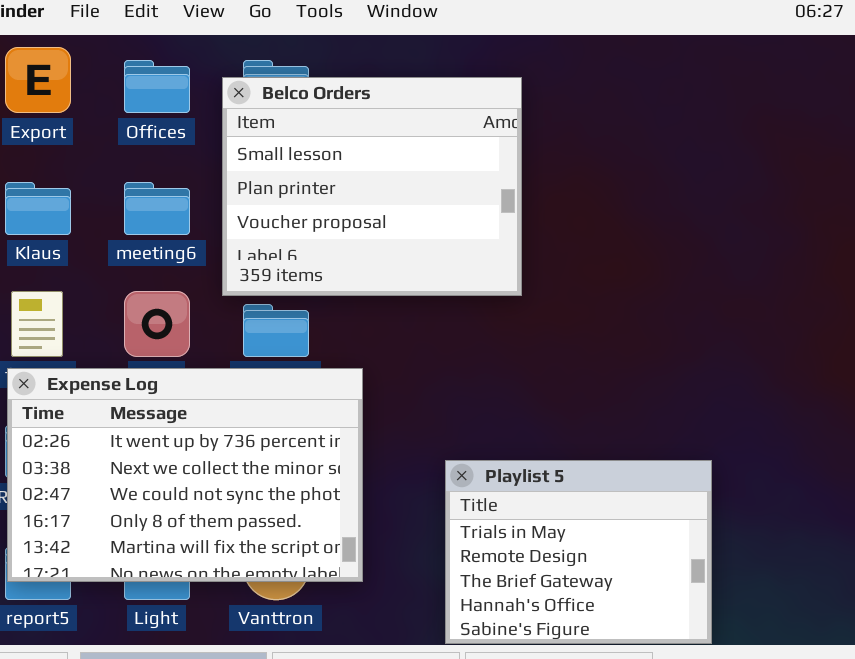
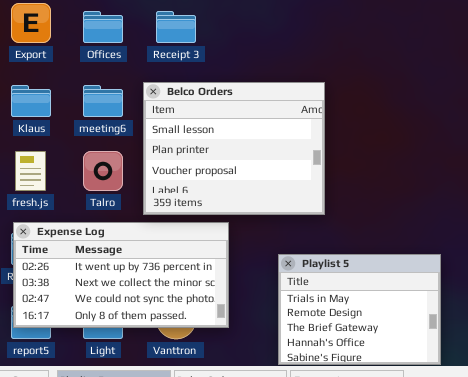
Belco Orders: [222,77,522,296] -> [143,82,325,215], moved
Expense Log: [7,368,363,582] -> [13,222,229,328], resized

